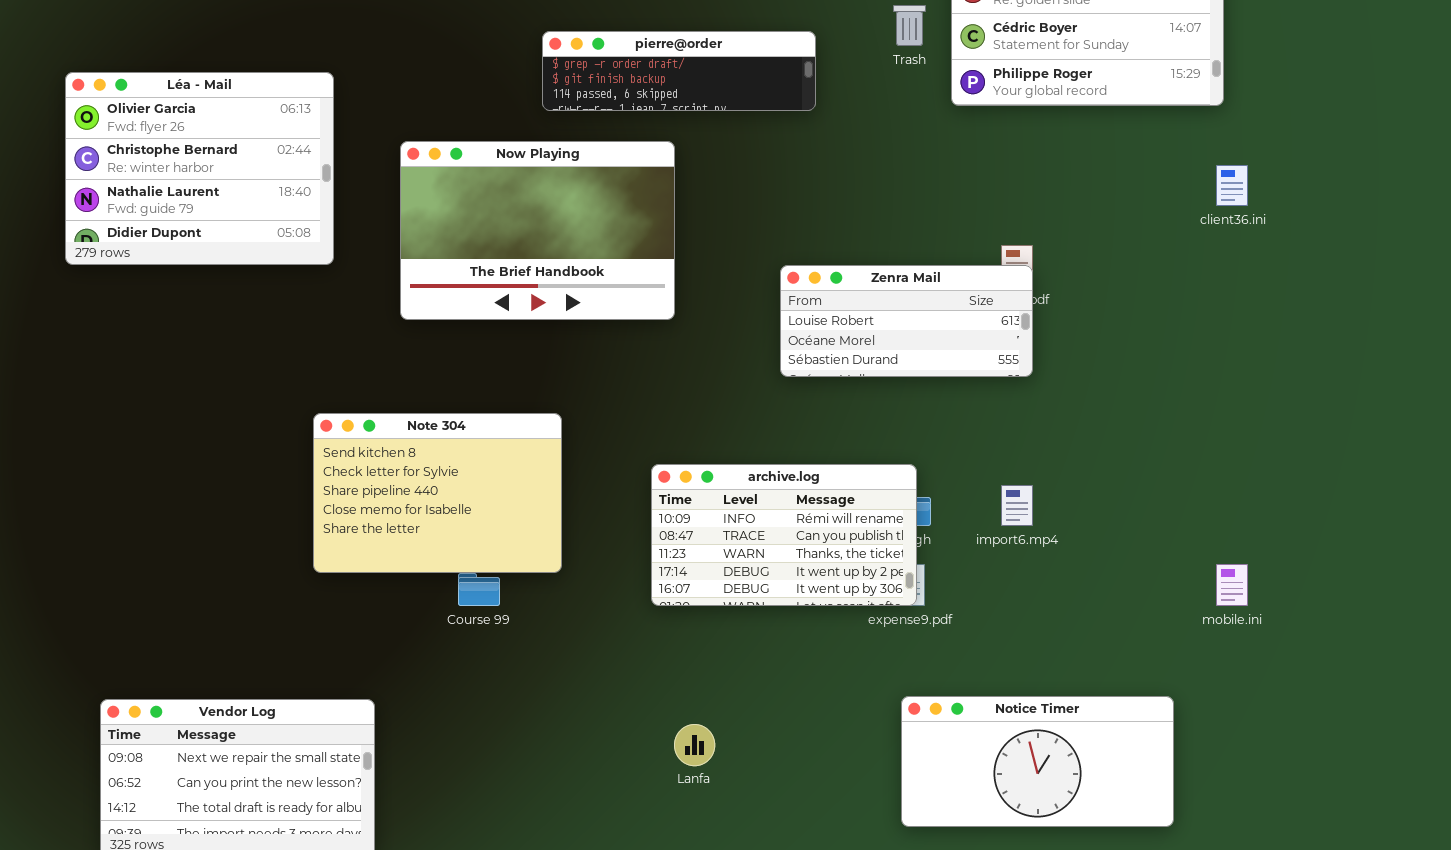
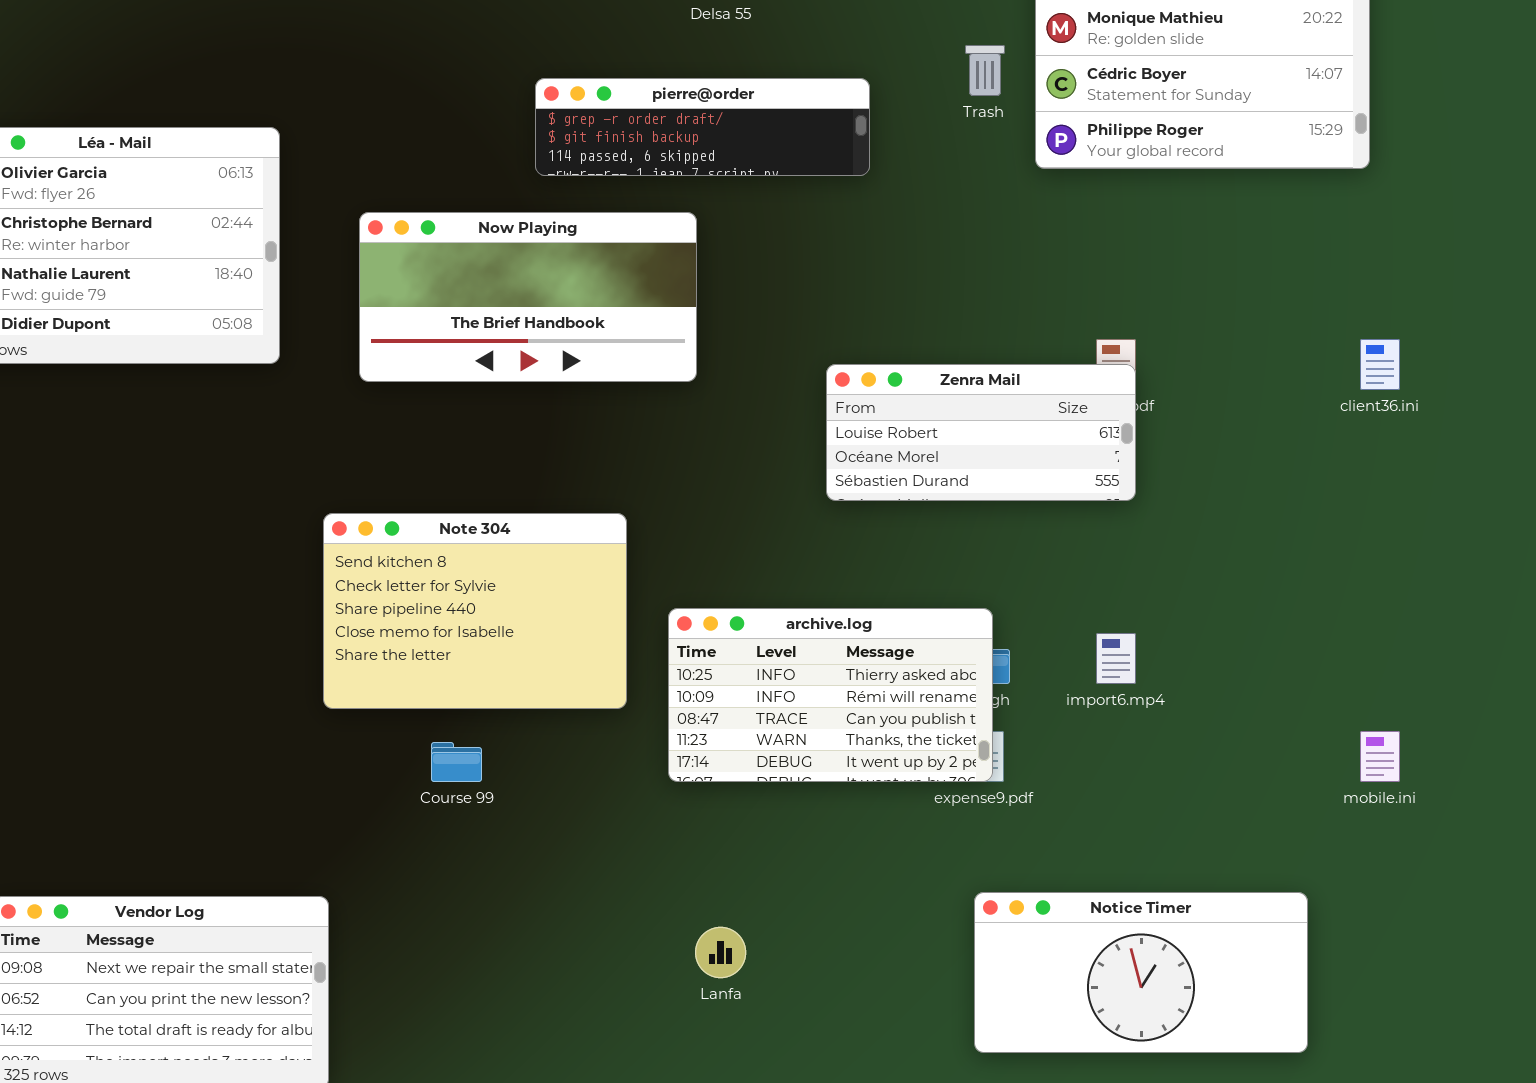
Now Playing: [400,141,675,320] -> [359,212,697,382], resized
client36.ini: [1216,165,1248,206] -> [1360,339,1400,390], moved
Note 304: [313,413,562,573] -> [323,513,627,709], moved
archive.log: [651,464,917,606] -> [668,608,993,782], scrolled up 1 row

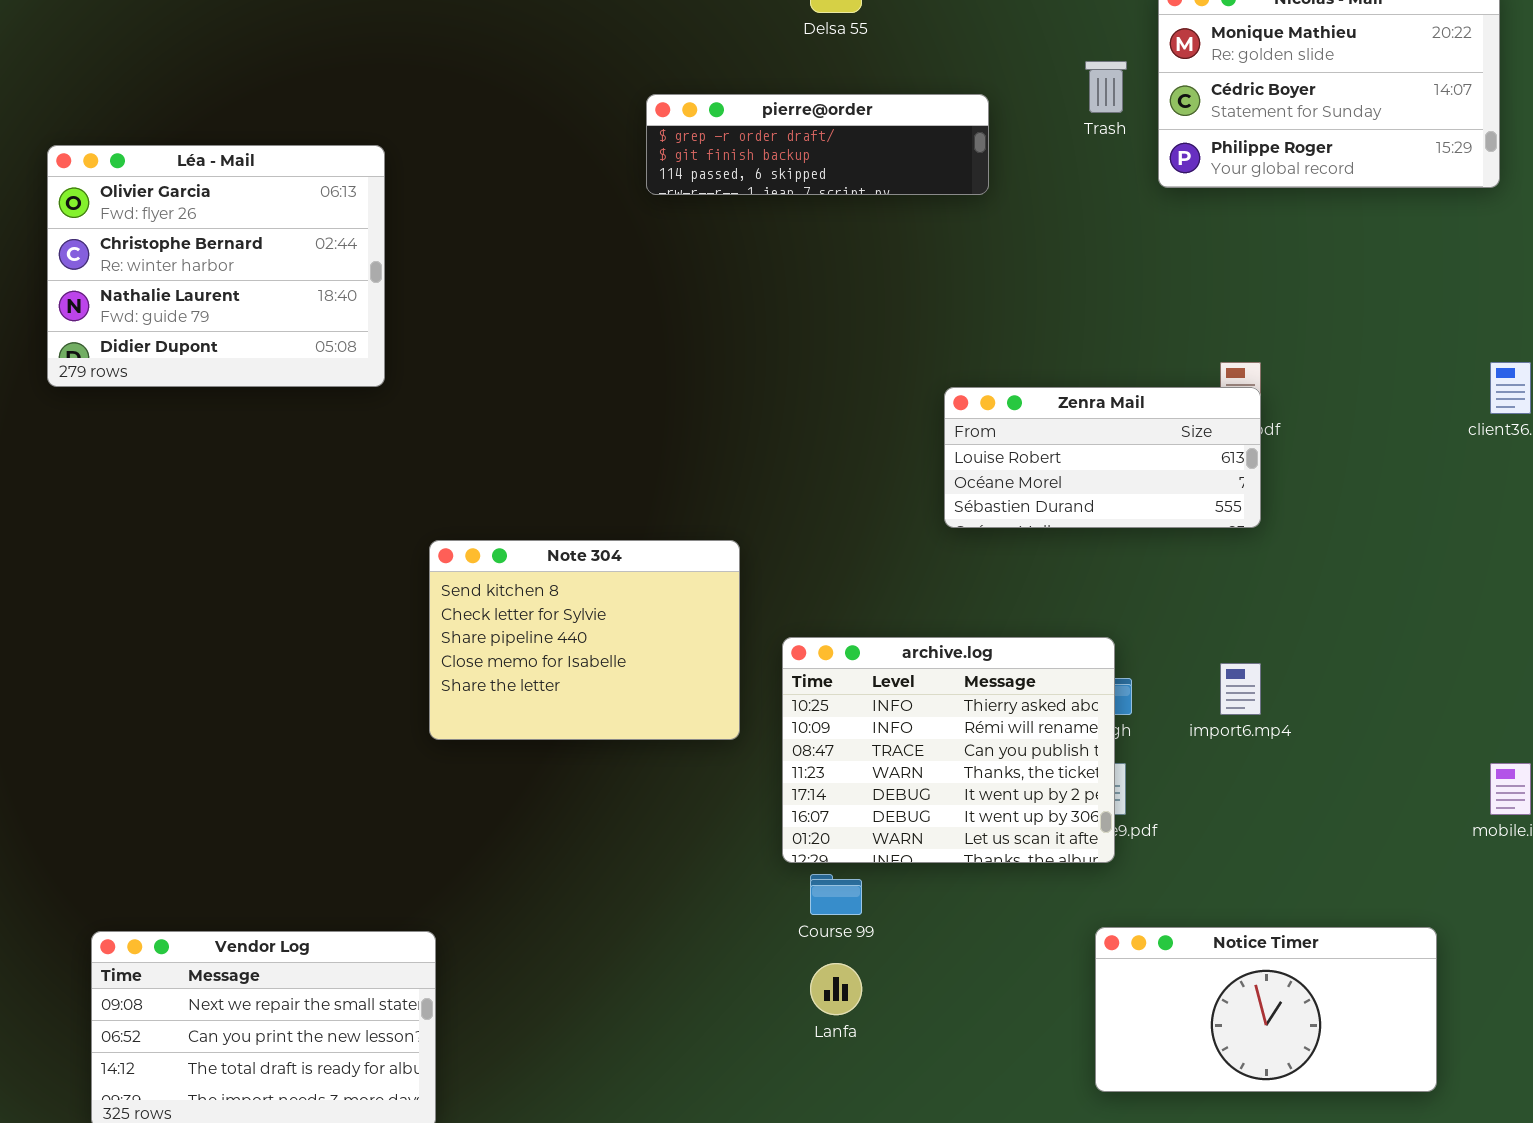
Now Playing: [359,212,697,382] -> none, closed
archive.log: [668,608,993,782] -> [782,637,1115,863], resized
Course 99: [431,742,482,782] -> [810,874,862,915], moved

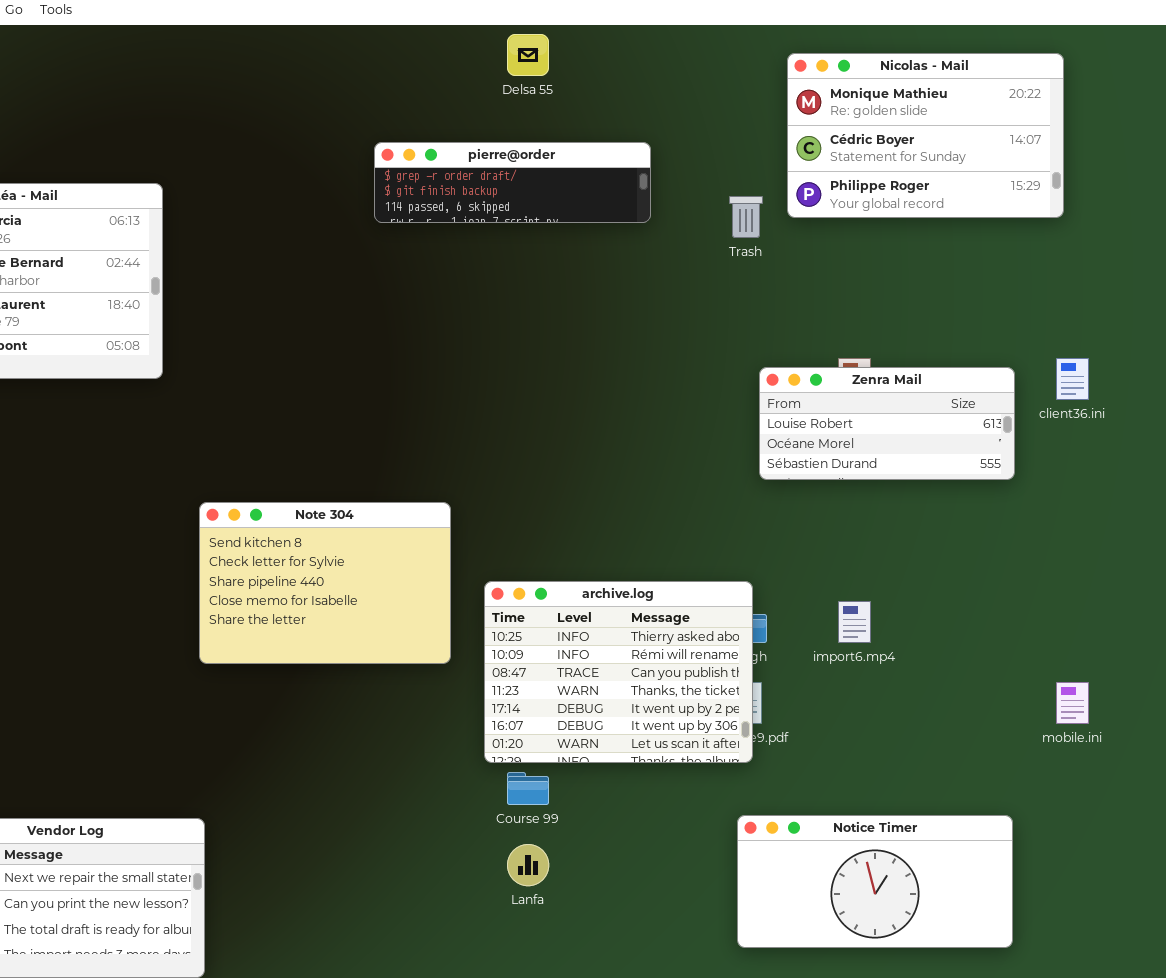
Trash: [1085,61,1127,113] -> [729,196,763,238], moved
Zenra Mail: [944,387,1261,528] -> [759,367,1015,480], moved

